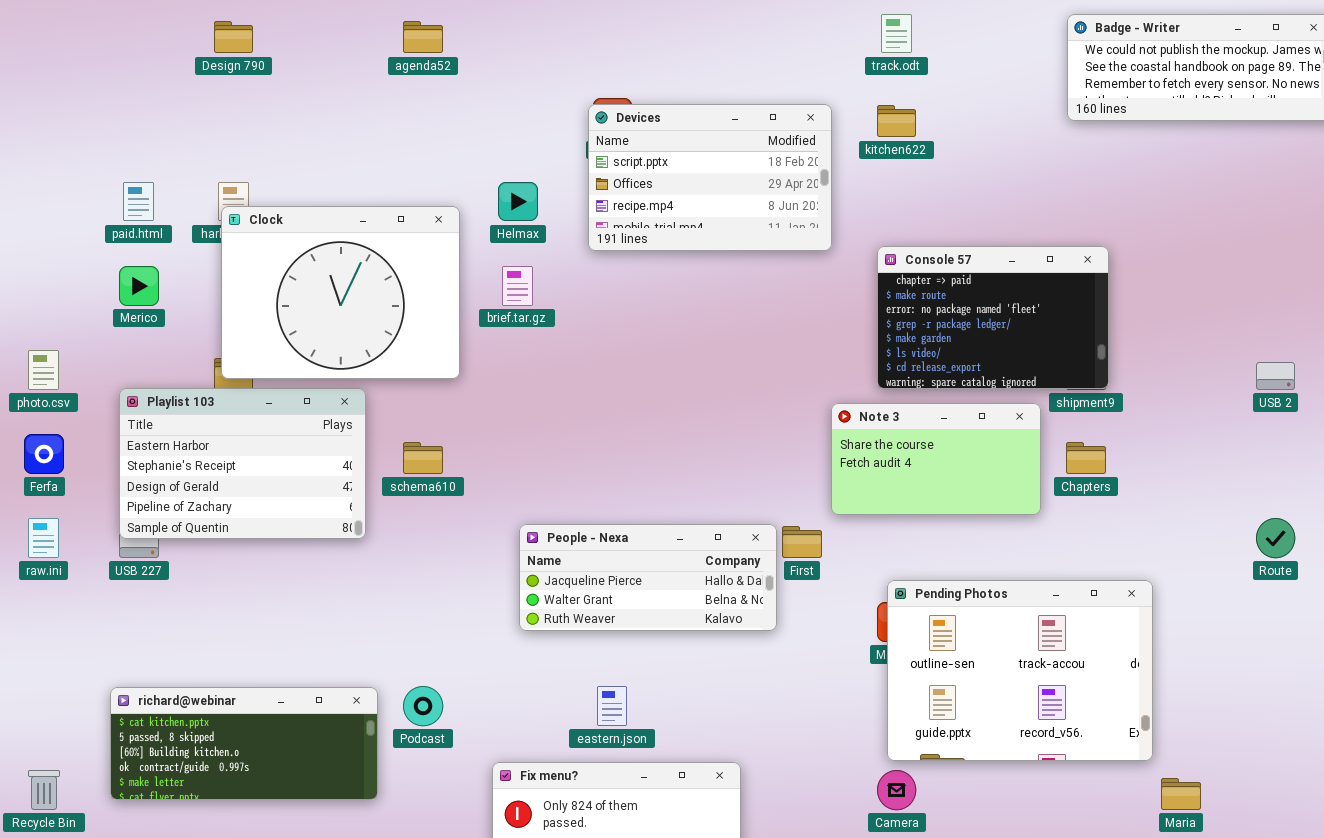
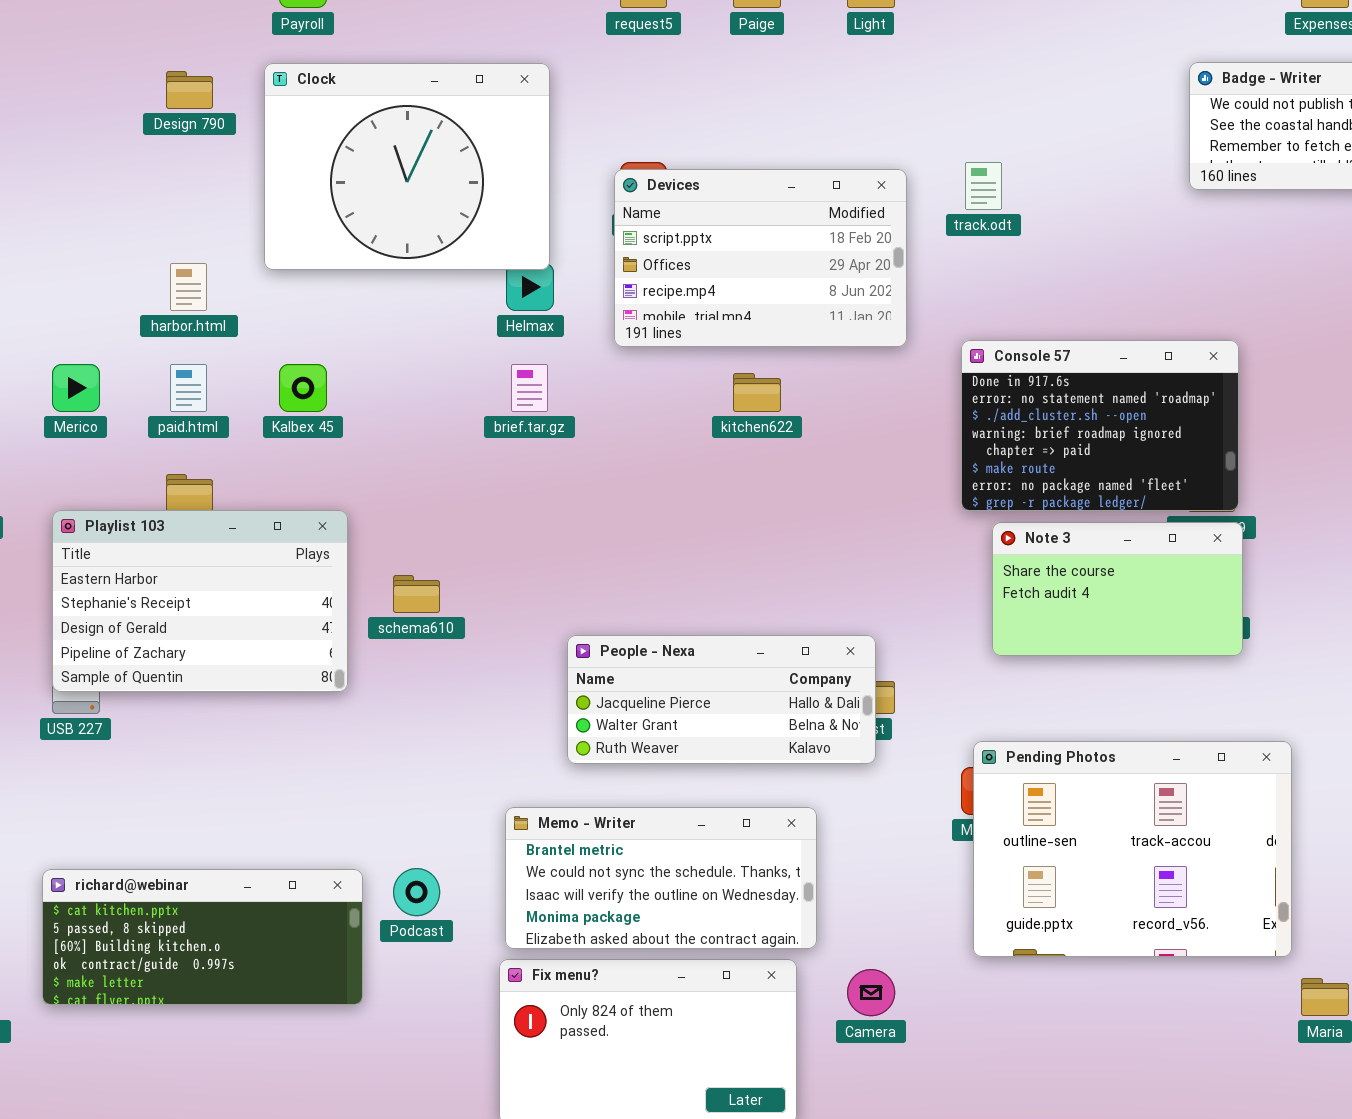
track.odt: [881,14,912,53] -> [965,162,1002,210], moved
kitchen622: [877,105,916,137] -> [733,373,781,412], moved
paid.html: [123,182,154,221] -> [170,364,207,412], moved
Clock: [221,206,460,379] -> [264,63,550,270], moved
Console 57: [877,246,1109,389] -> [961,340,1239,511], scrolled up 4 rows
Note 3: [831,403,1041,515] -> [992,522,1243,656], moved
People - Nexa: [519,524,777,631] -> [567,635,876,764], moved
Memo - Writer: none -> [505,807,817,949], opened
Camera: [877,770,916,810] -> [847,969,895,1016], moved

